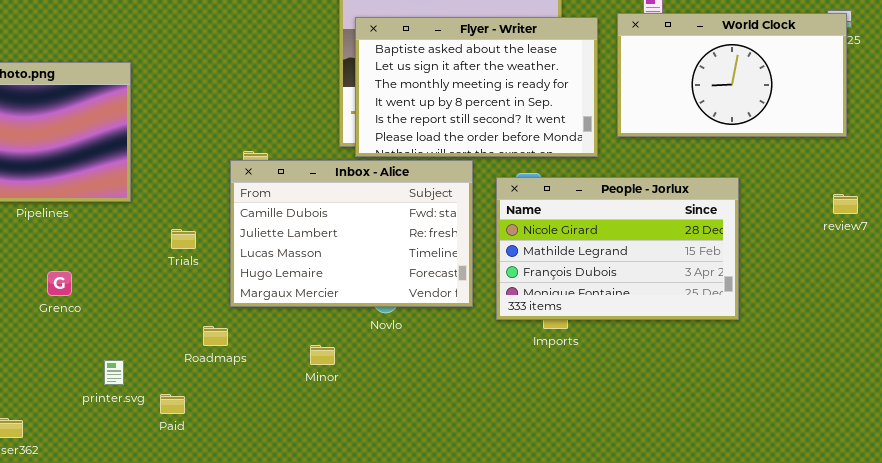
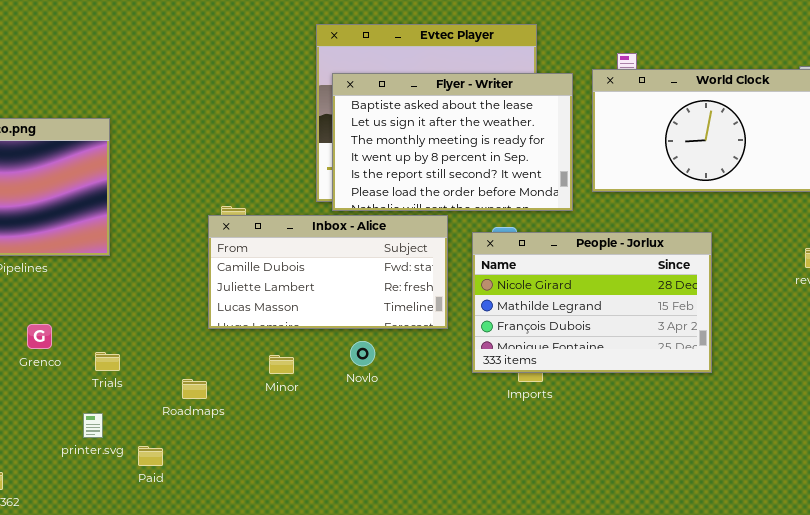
Inbox - Alice: [230,160,473,307] -> [208,215,448,329], resized
Trials: [171,229,196,249] -> [95,352,120,371], moved
Minor: [310,345,335,365] -> [269,355,294,374], moved

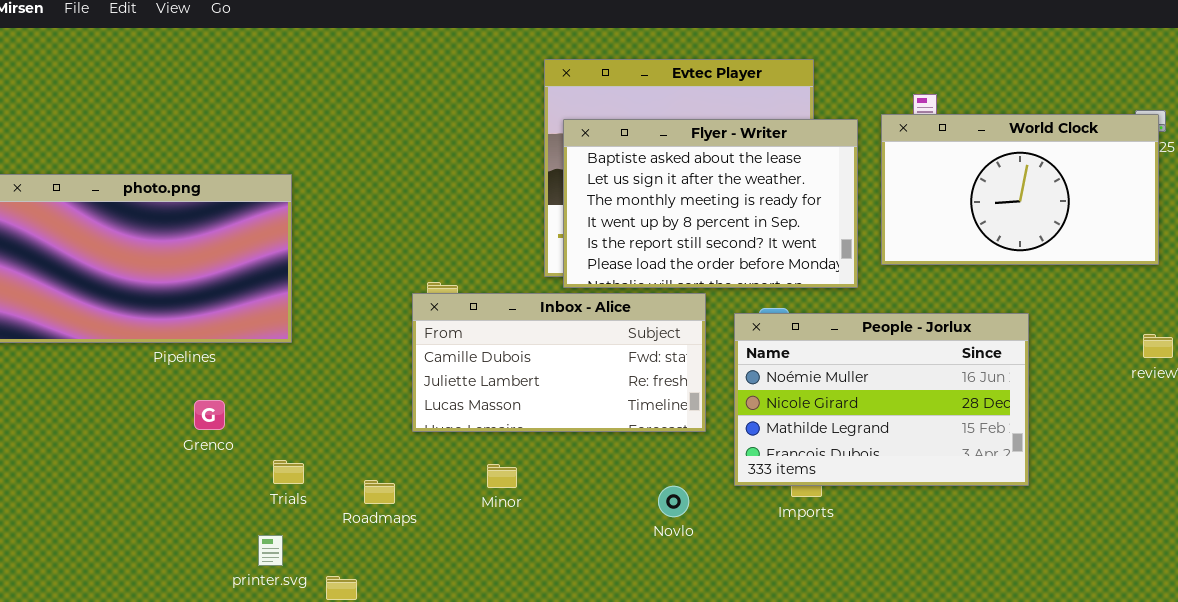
People - Jorlux: [472,232,712,373] -> [734,313,1029,486], scrolled up 1 row
Grenco: [27,324,52,349] -> [194,400,225,430], moved
Novlo: [350,341,375,366] -> [658,486,689,517], moved
Roadmaps: [182,379,207,399] -> [364,480,395,504], moved

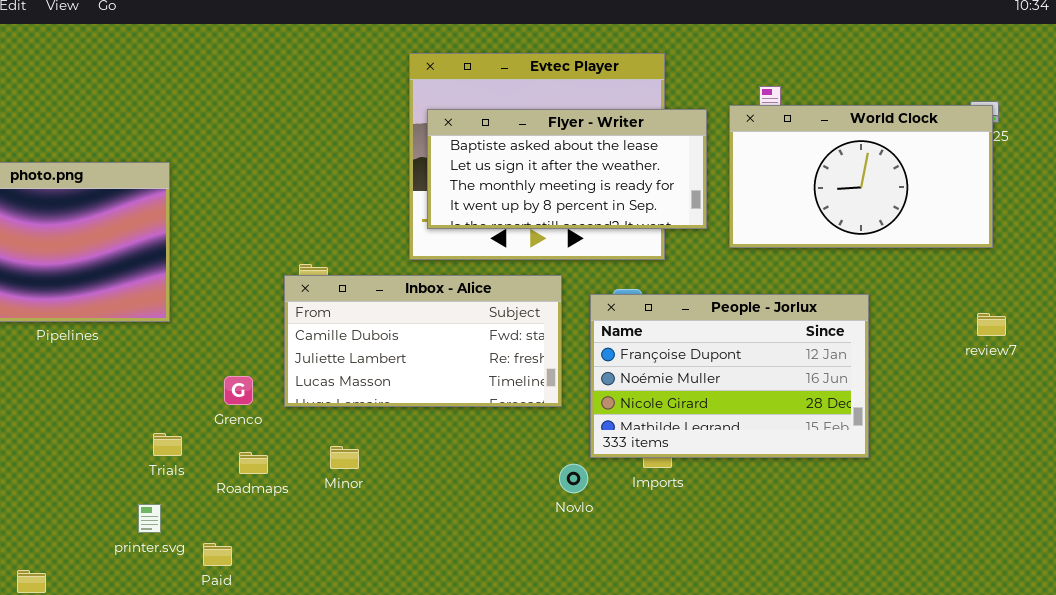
Flyer - Writer: [563,119,858,288] -> [427,109,707,229], resized
People - Jorlux: [734,313,1029,486] -> [590,294,869,458], scrolled up 1 row
Grenco: [194,400,225,430] -> [224,376,253,405], moved
Minor: [487,464,517,488] -> [330,446,359,469], moved
Novlo: [658,486,689,517] -> [559,464,588,493], moved

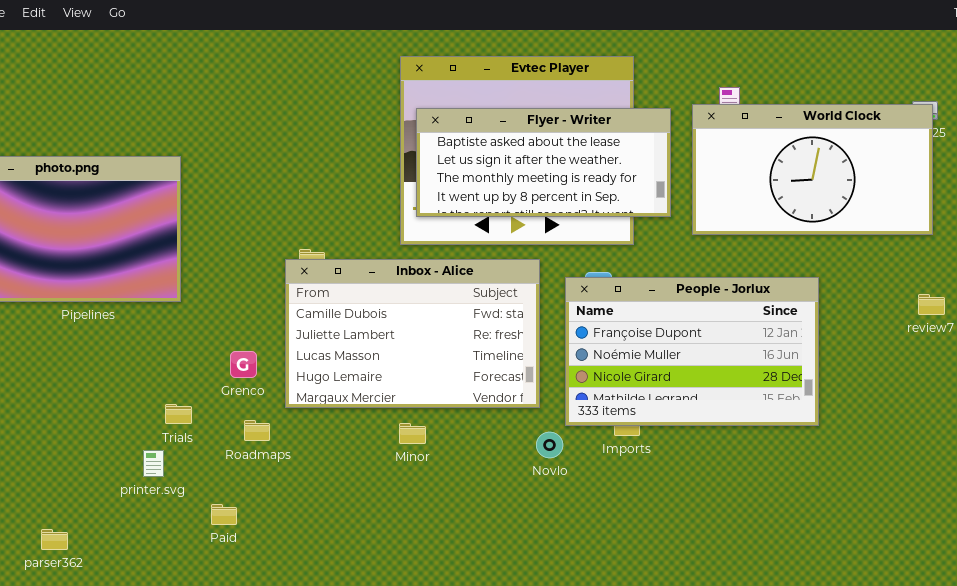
Inbox - Alice: [284,275,562,407] -> [285,259,540,408], resized
Minor: [330,446,359,469] -> [399,423,426,444], moved
printer.svg: [138,504,161,533] -> [143,450,164,477], moved

